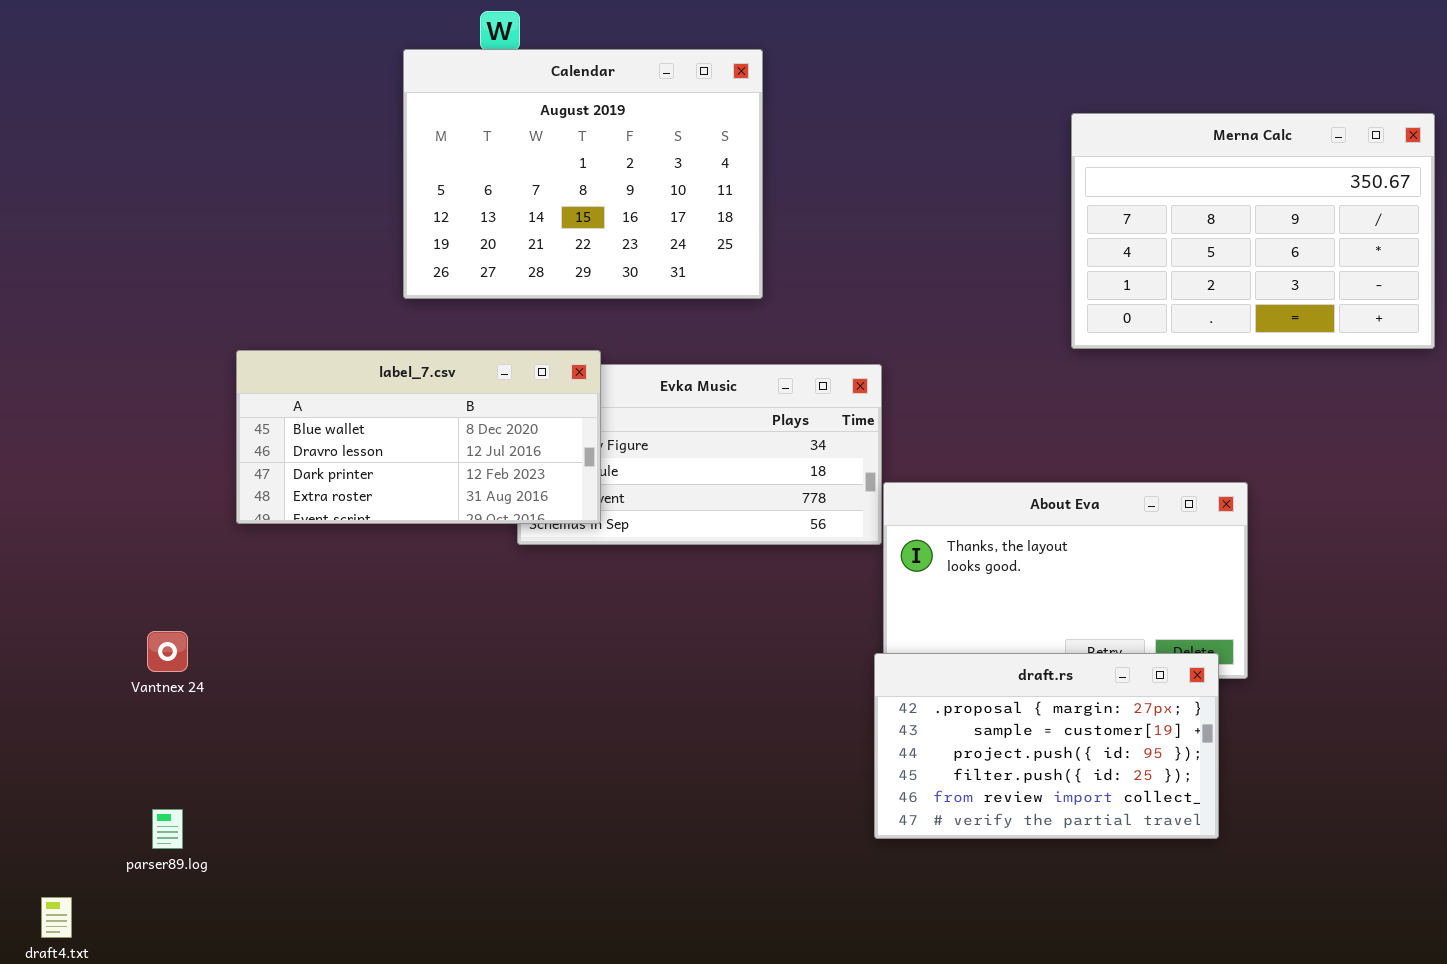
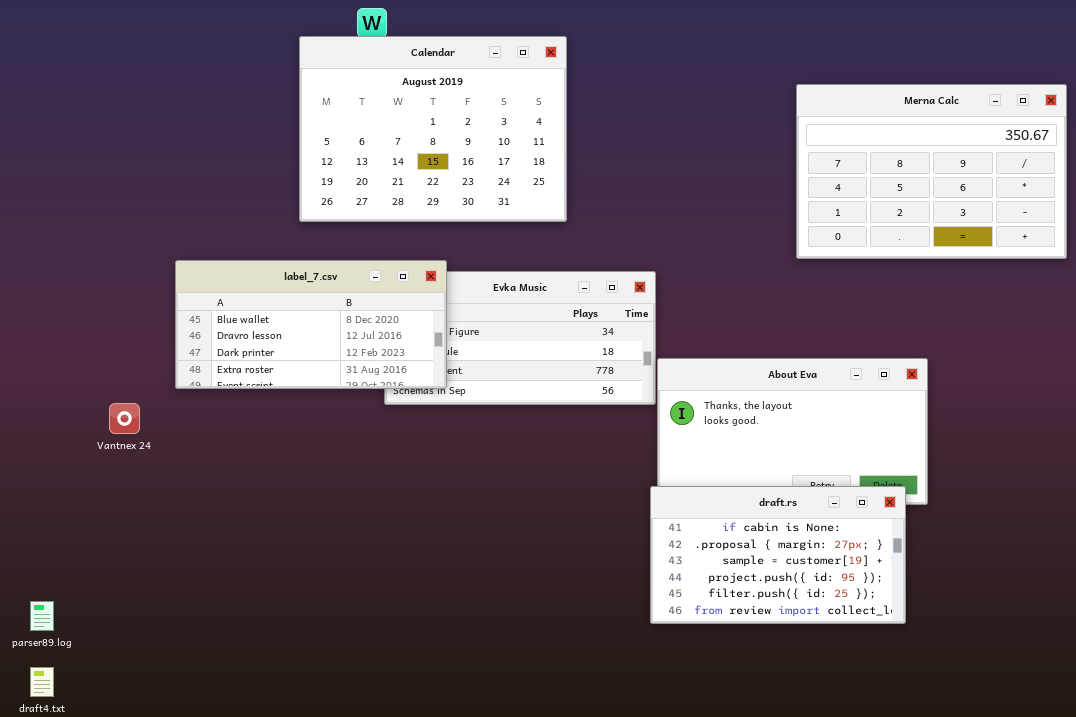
Vantnex 24: [147,631,188,672] -> [109,403,140,434], moved
draft.rs: [874,653,1219,839] -> [650,486,906,624], scrolled up 1 row
parser89.log: [152,809,183,849] -> [30,601,54,631], moved

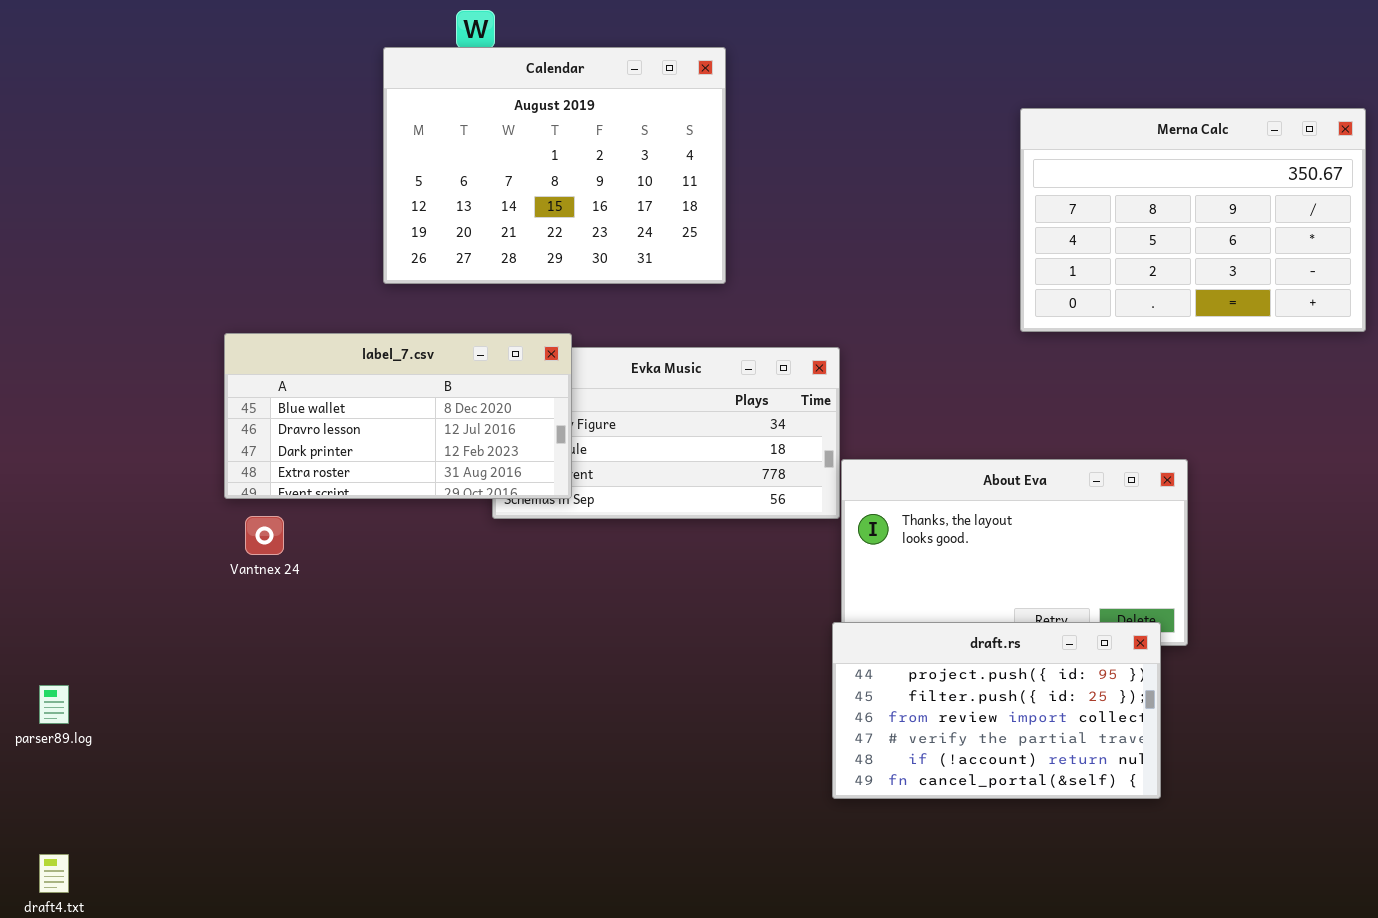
Vantnex 24: [109,403,140,434] -> [245,516,284,555], moved
draft.rs: [650,486,906,624] -> [832,622,1161,799], scrolled down 3 rows
parser89.log: [30,601,54,631] -> [39,685,69,724], moved

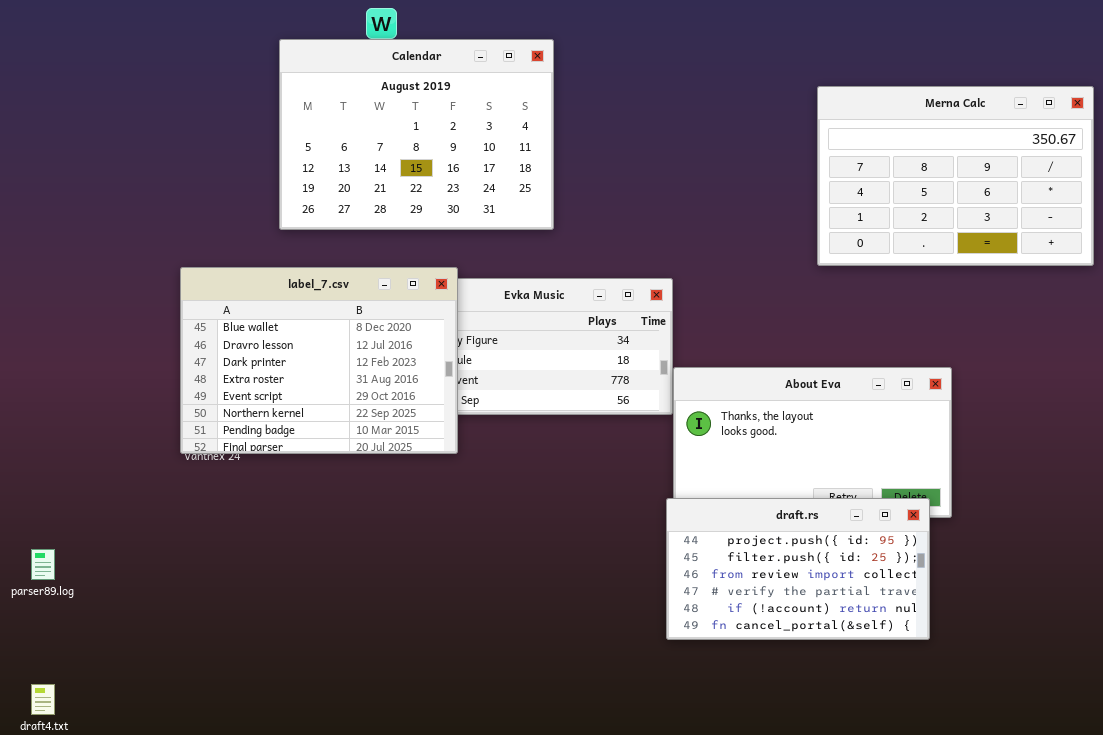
Calendar: [383,47,726,284] -> [279,39,554,230], moved
label_7.csv: [224,333,572,499] -> [180,267,458,454], resized

